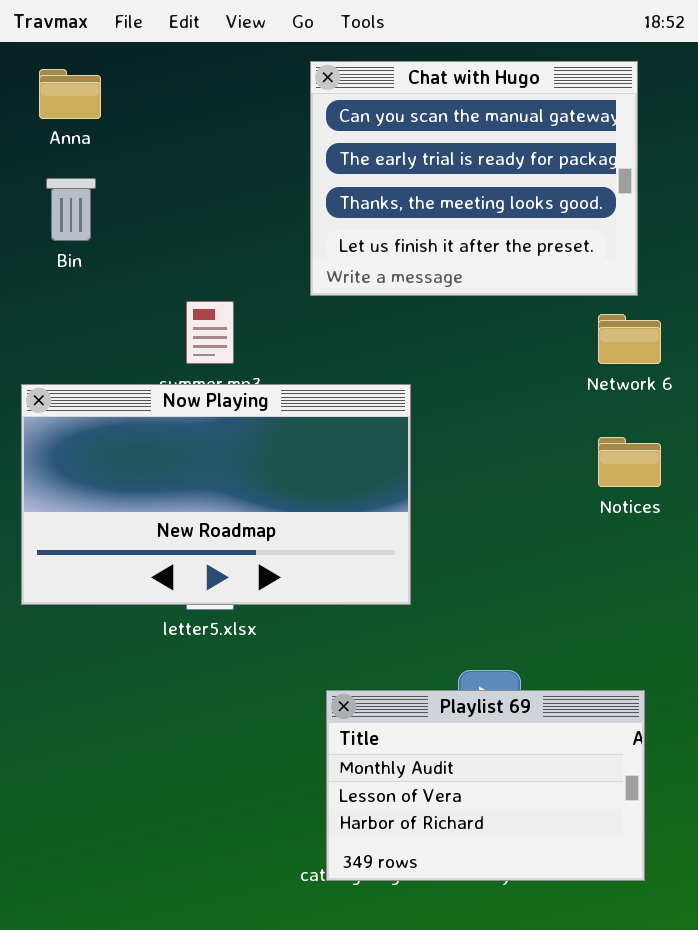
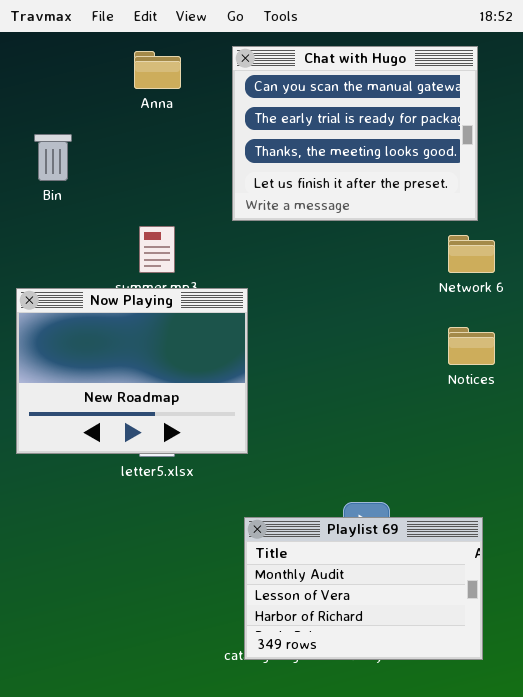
Anna: [39,69,101,119] -> [134,51,181,89], moved
Now Playing: [21,384,411,605] -> [16,288,248,454], resized

